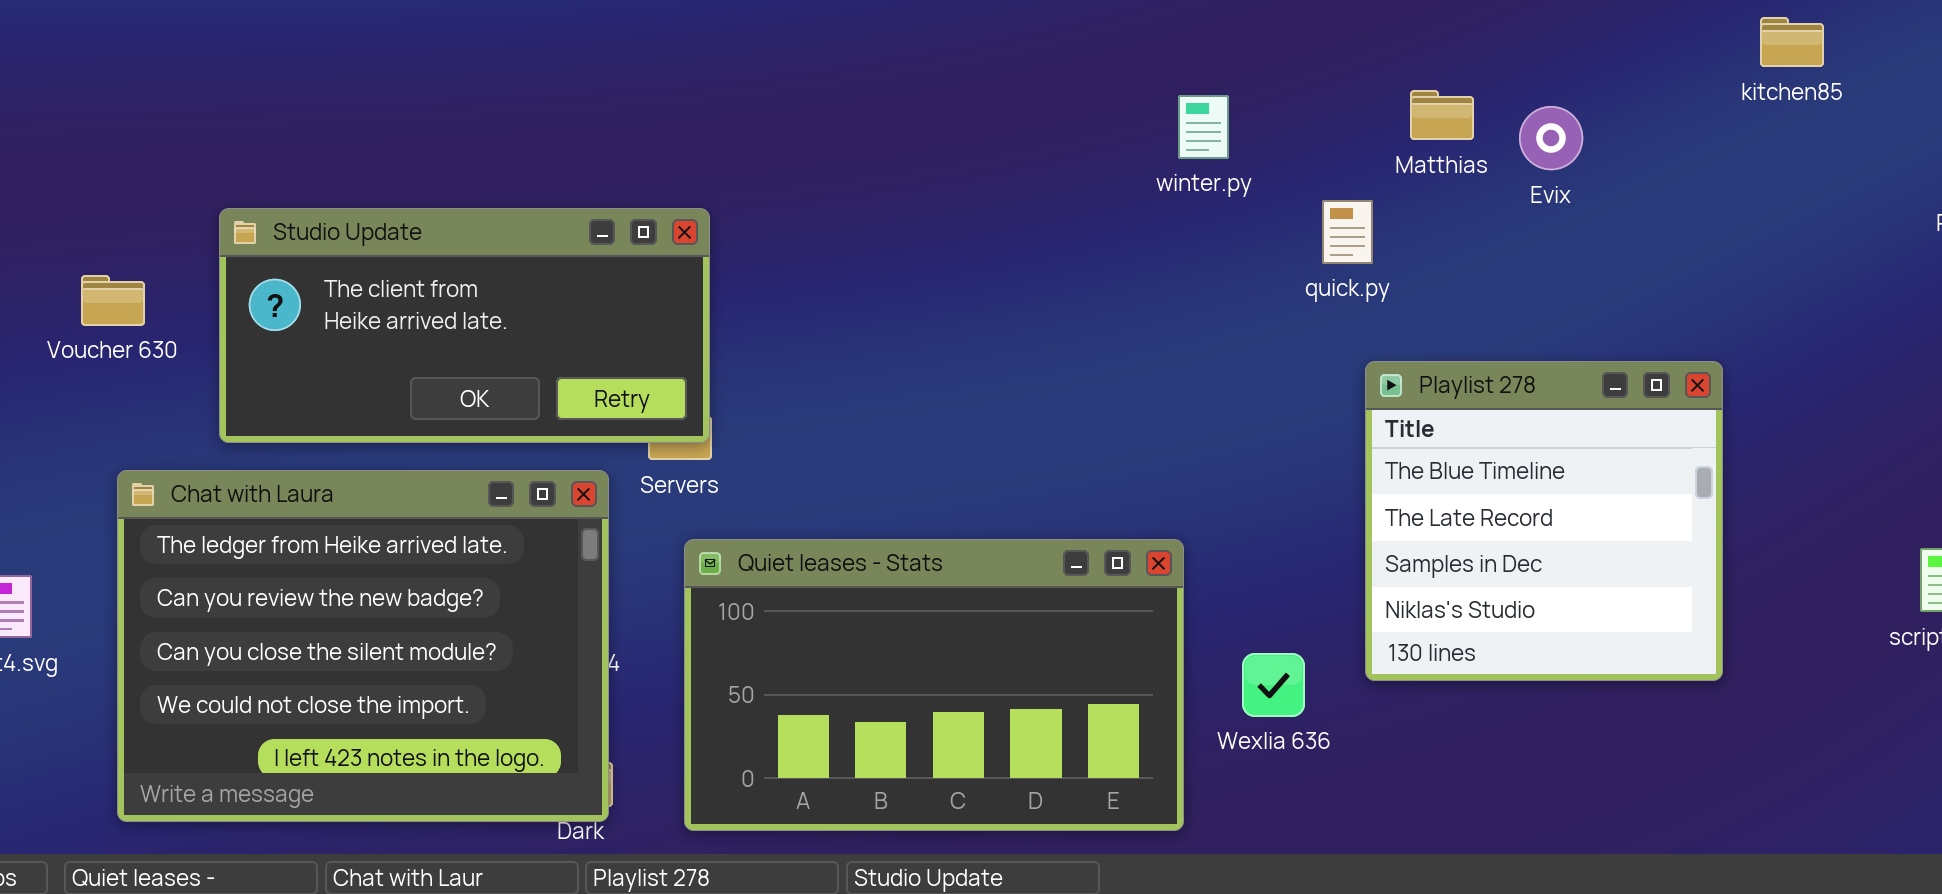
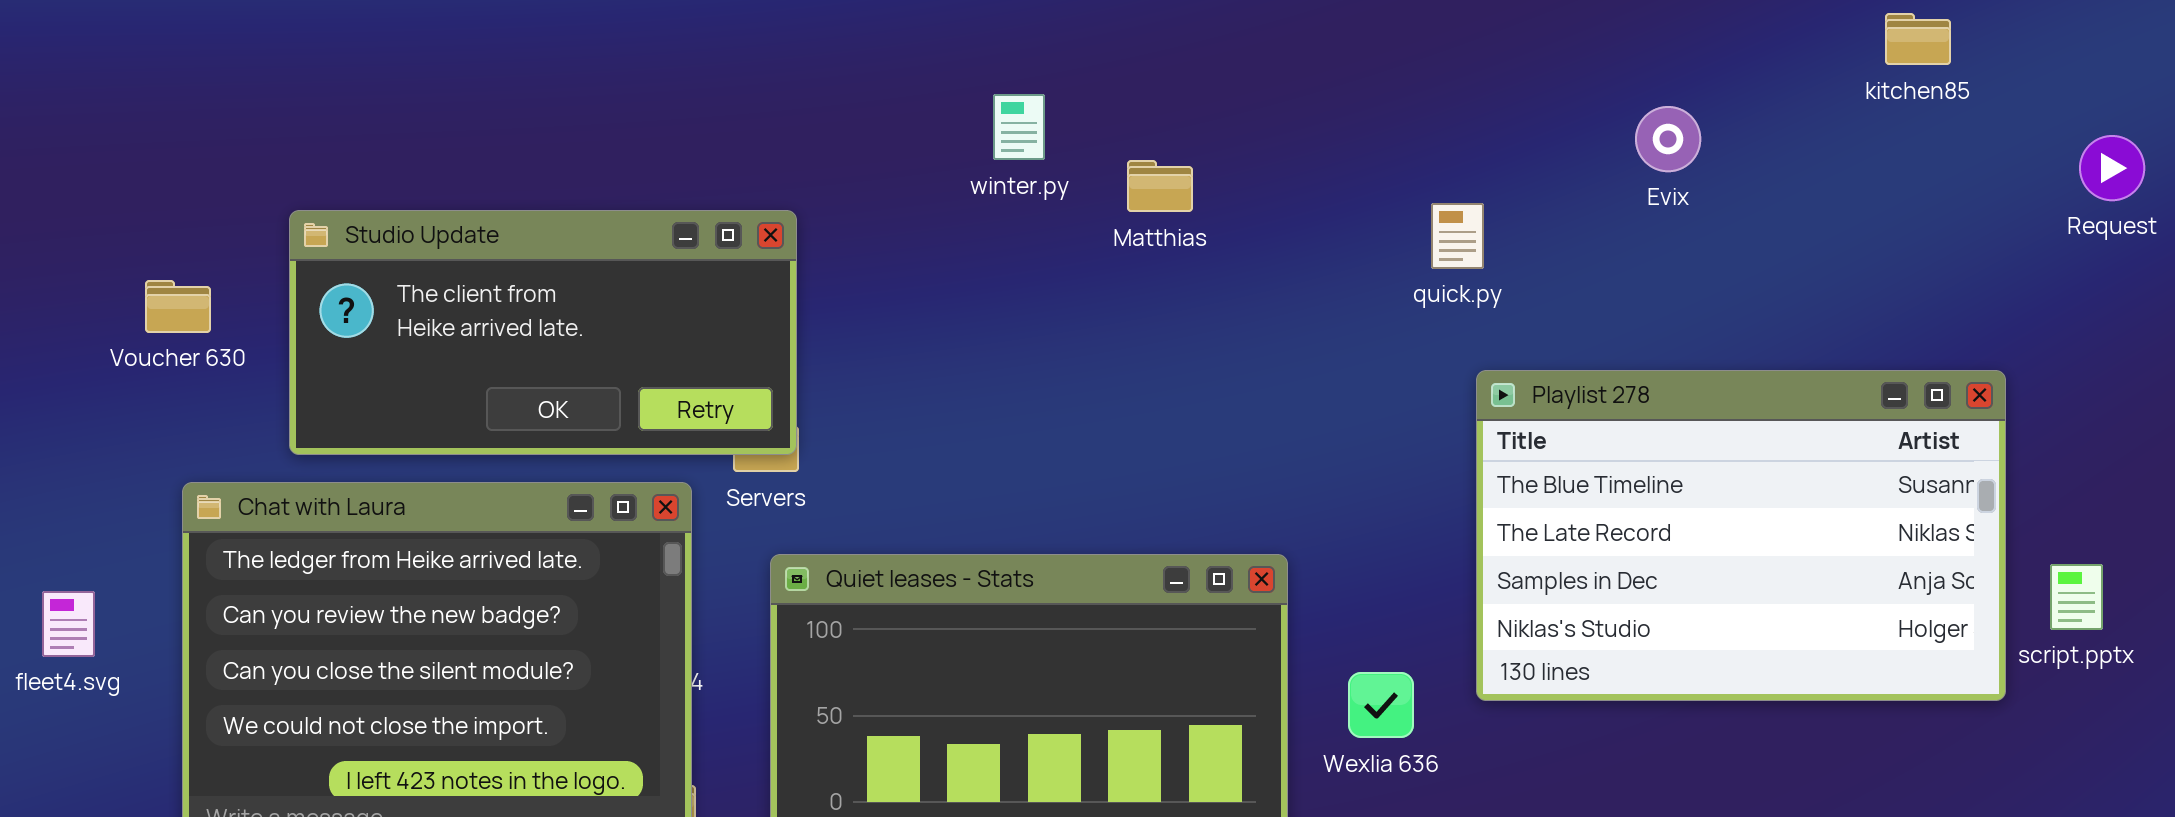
Matthias: [1410,90,1474,140] -> [1127,160,1193,212], moved
winter.py: [1178,95,1229,159] -> [993,94,1045,160], moved
Playlist 278: [1365,361,1723,681] -> [1476,370,2006,701], resized

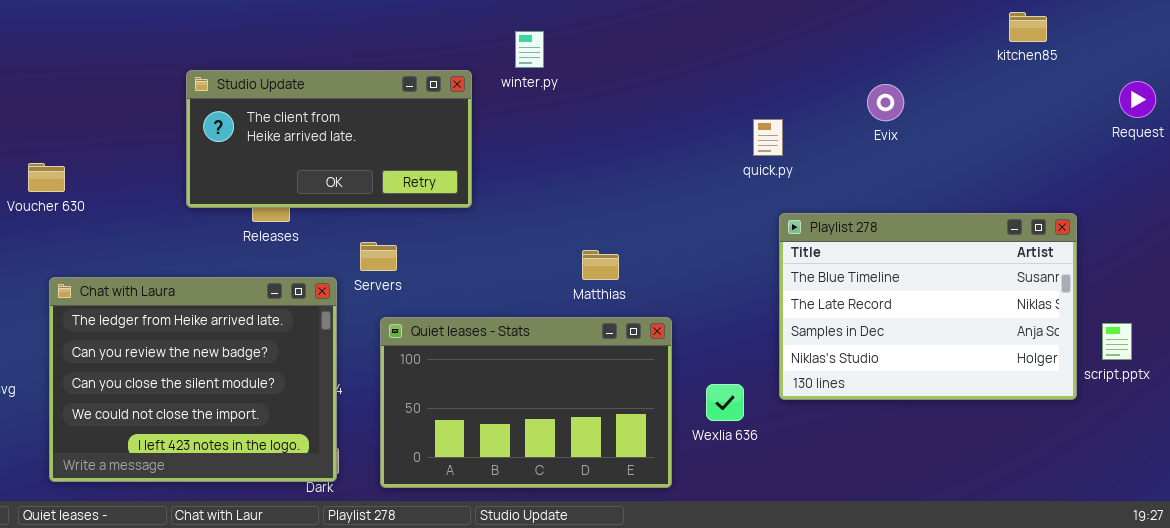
winter.py: [993,94,1045,160] -> [515,31,544,68], moved
Evix: [1635,106,1701,172] -> [867,84,904,121], moved
Matthias: [1127,160,1193,212] -> [582,250,619,280], moved
Studio Update: [289,210,797,455] -> [186,70,472,208], moved

